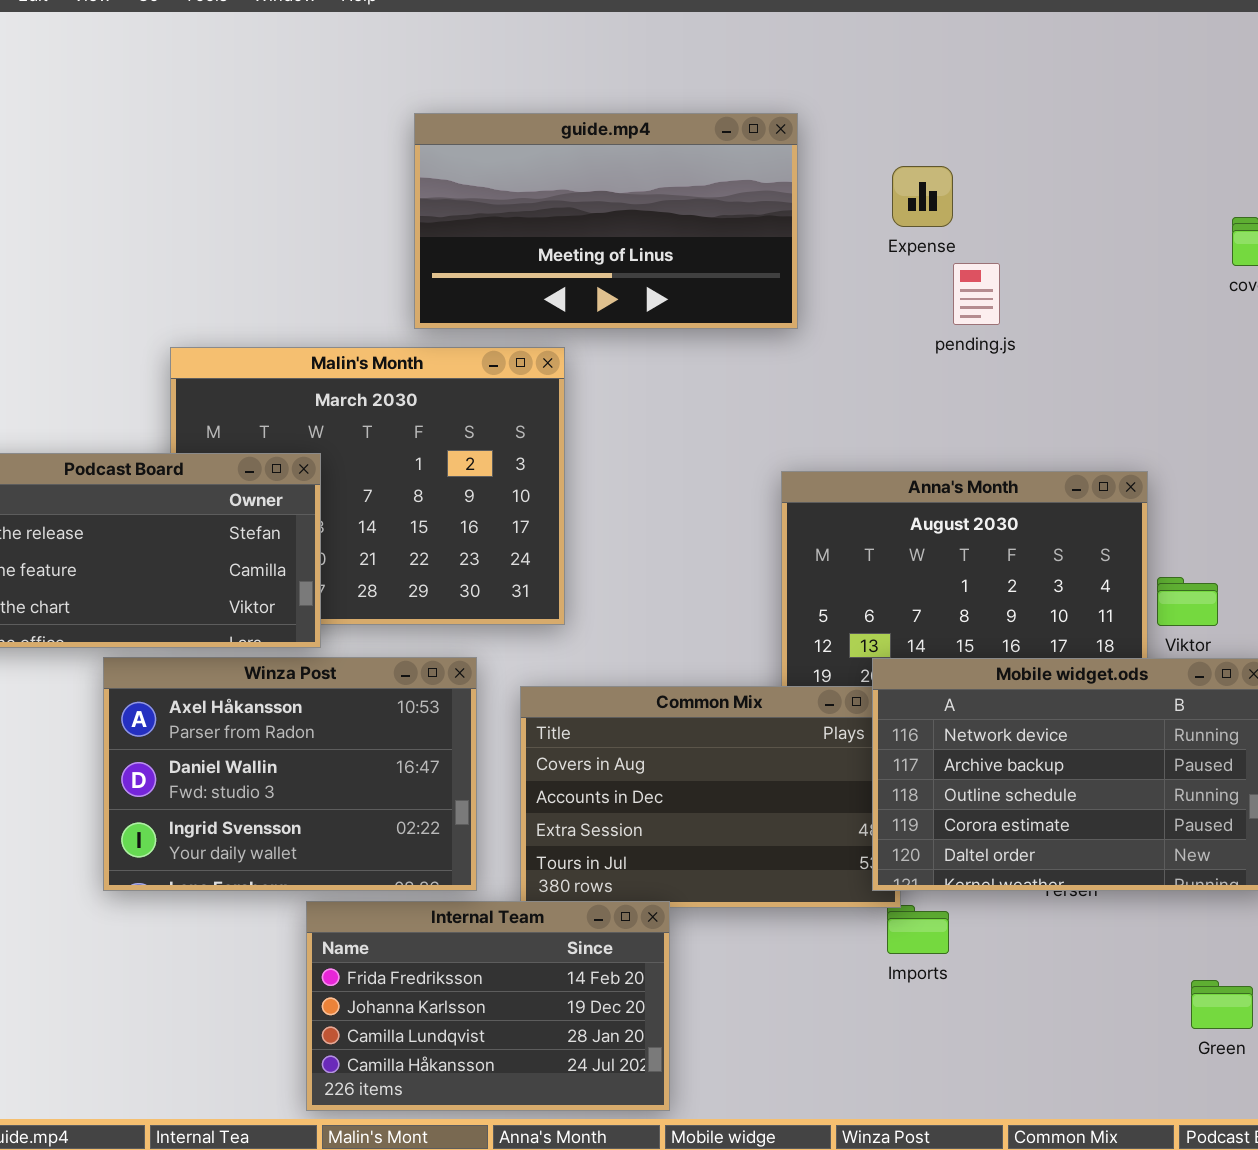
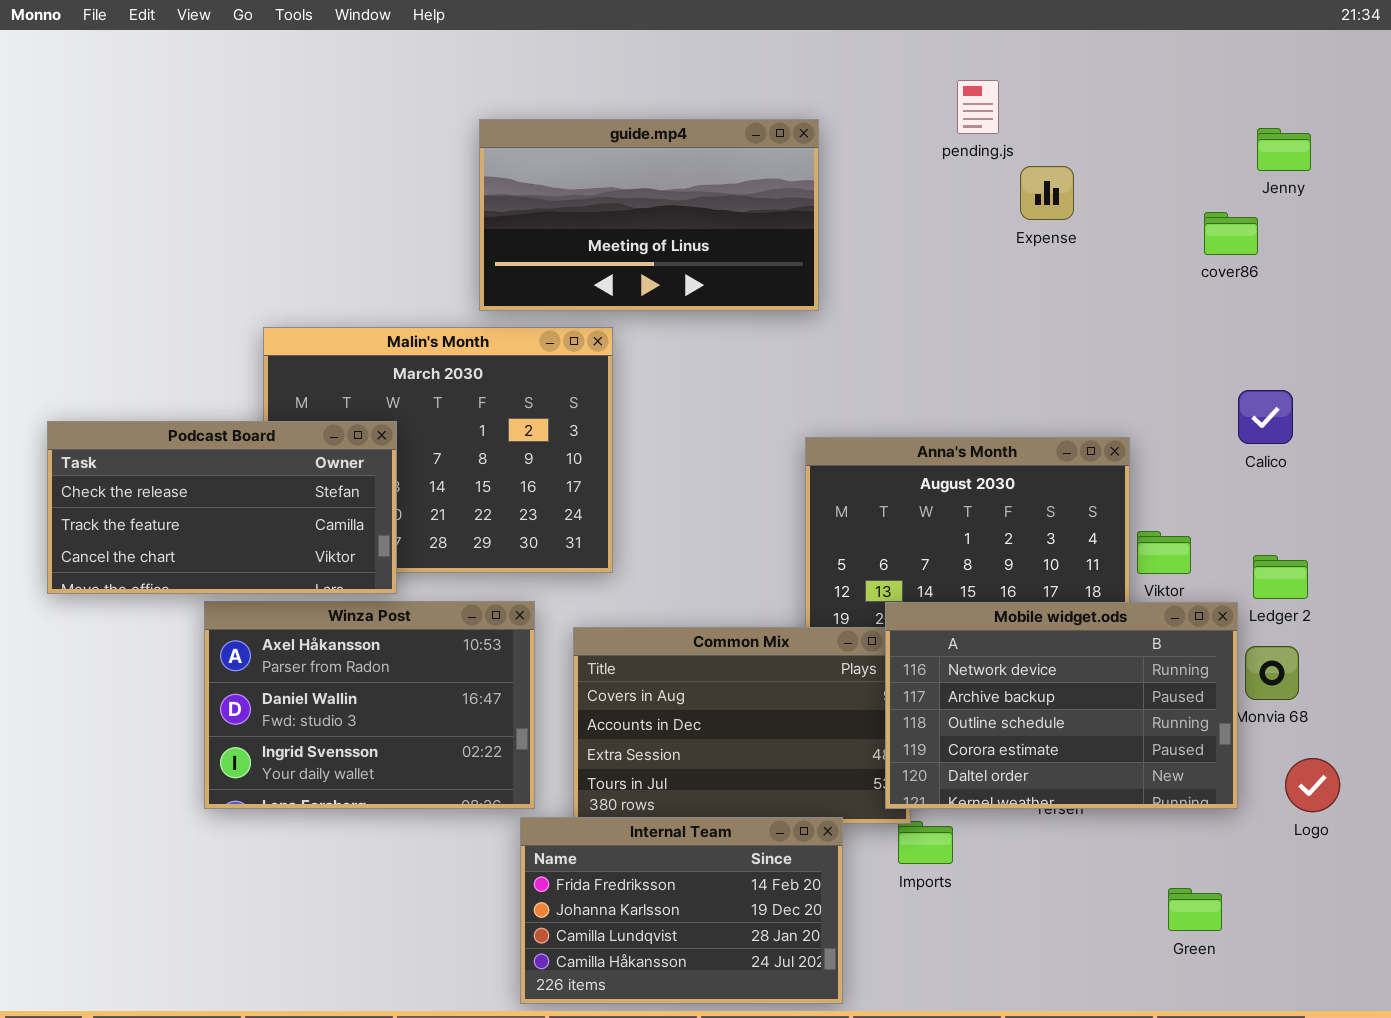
Expense: [892,166,953,227] -> [1020,166,1074,220], moved
pending.js: [953,263,1000,325] -> [957,80,999,134], moved
Internal Team: [306,901,670,1111] -> [520,817,843,1004], moved

